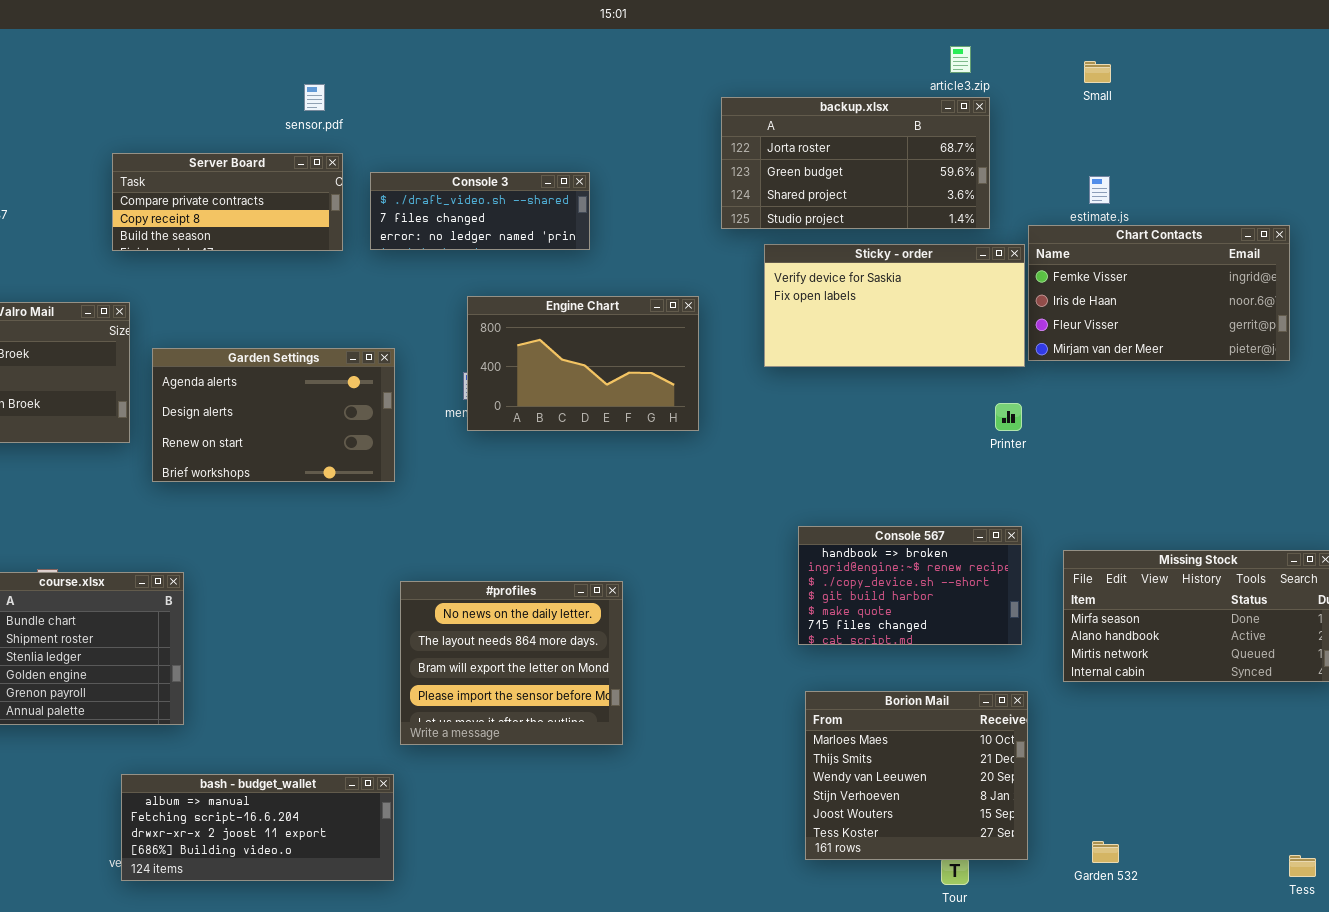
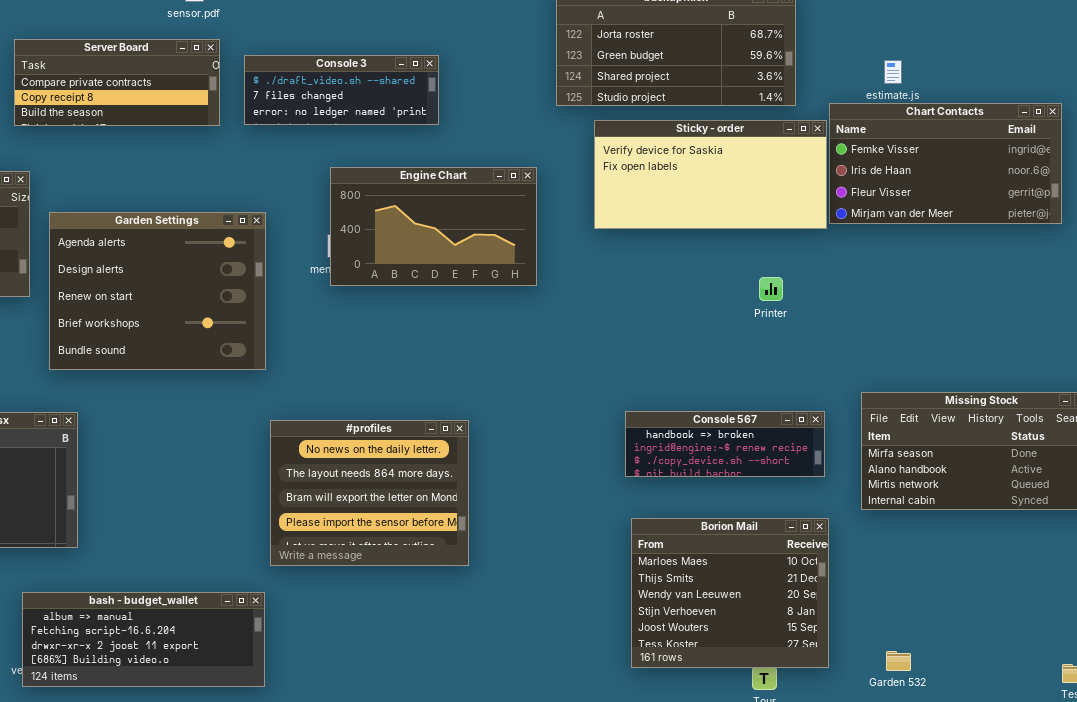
Garden Settings: [152,348,395,482] -> [49,212,266,370], resized
Printer: [995,403,1022,431] -> [759,277,783,301], moved
Console 567: [798,526,1022,645] -> [625,411,825,477], resized

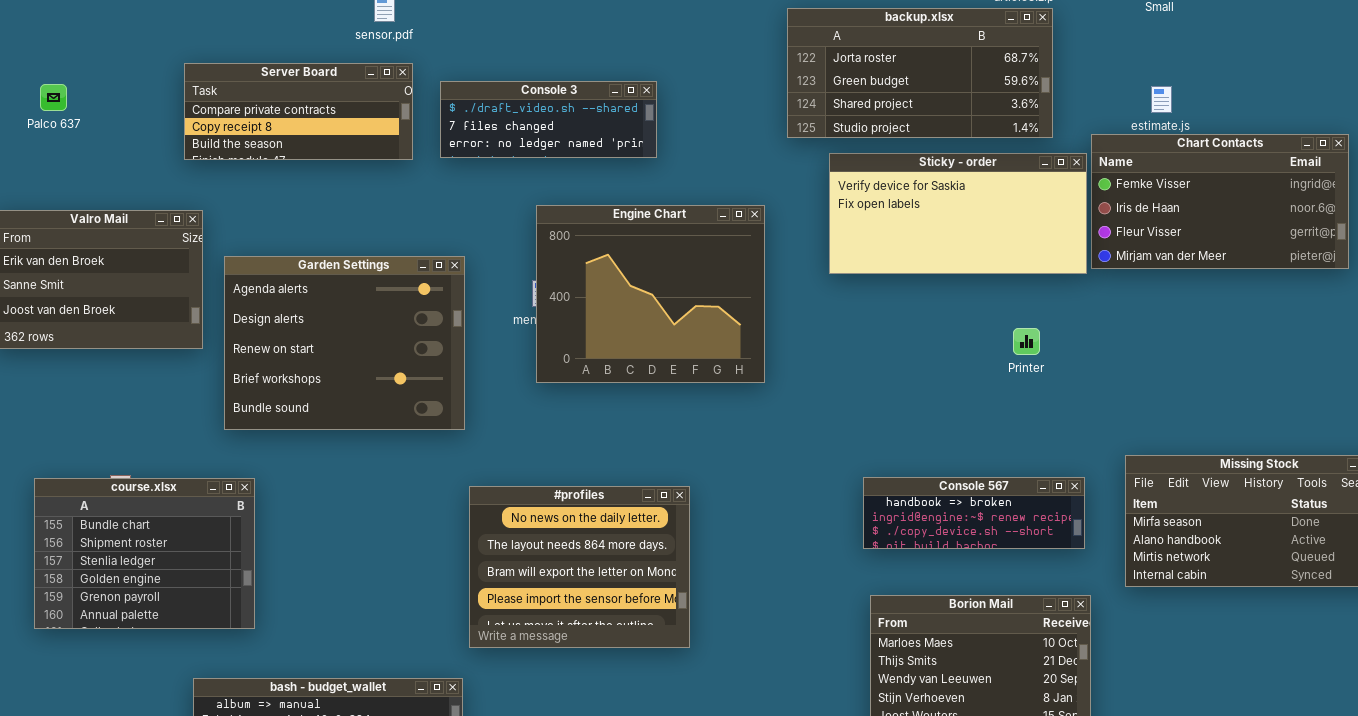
Engine Chart: [330,167,537,286] -> [536,205,765,383], resized

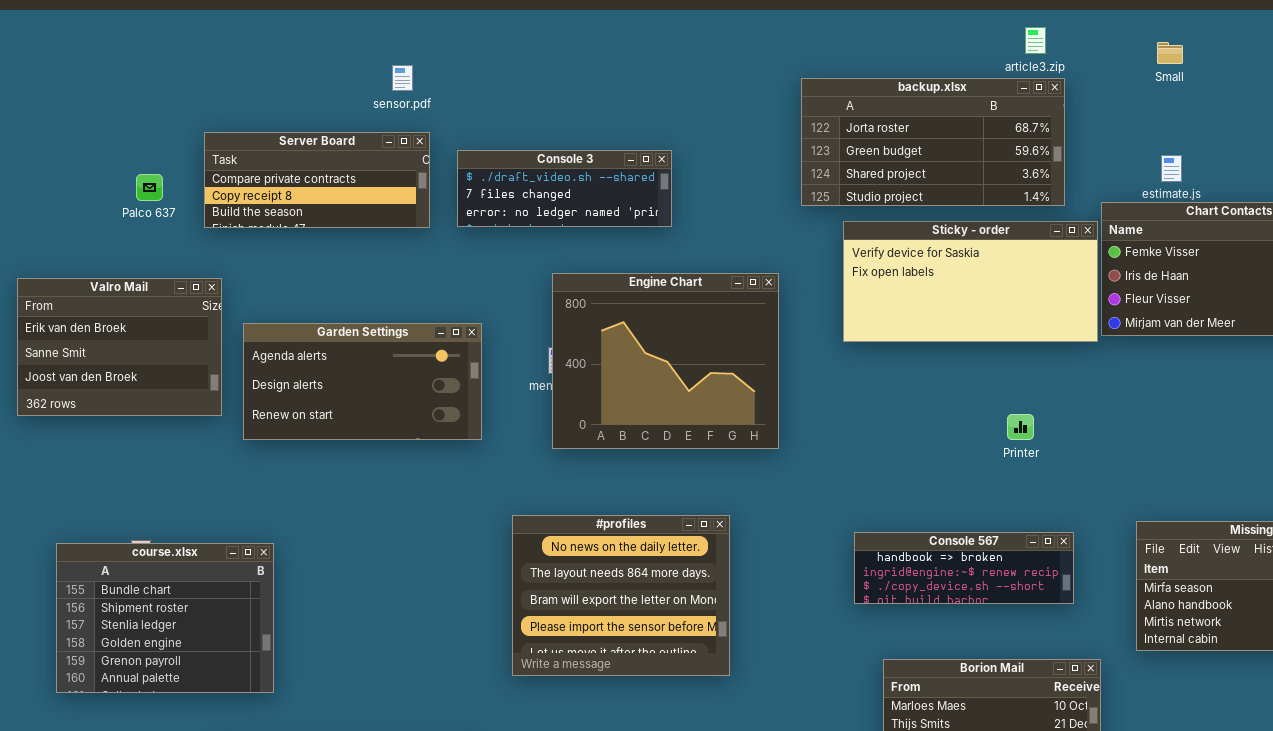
Palco 637: [40,84,67,111] -> [136,174,163,201], moved
Garden Settings: [224,256,465,430] -> [243,323,482,440], resized
Printer: [1013,328,1040,355] -> [1007,414,1034,440], moved
Console 567: [863,477,1085,549] -> [854,532,1074,604], moved
#profiles: [469,486,690,648] -> [512,515,730,676], moved

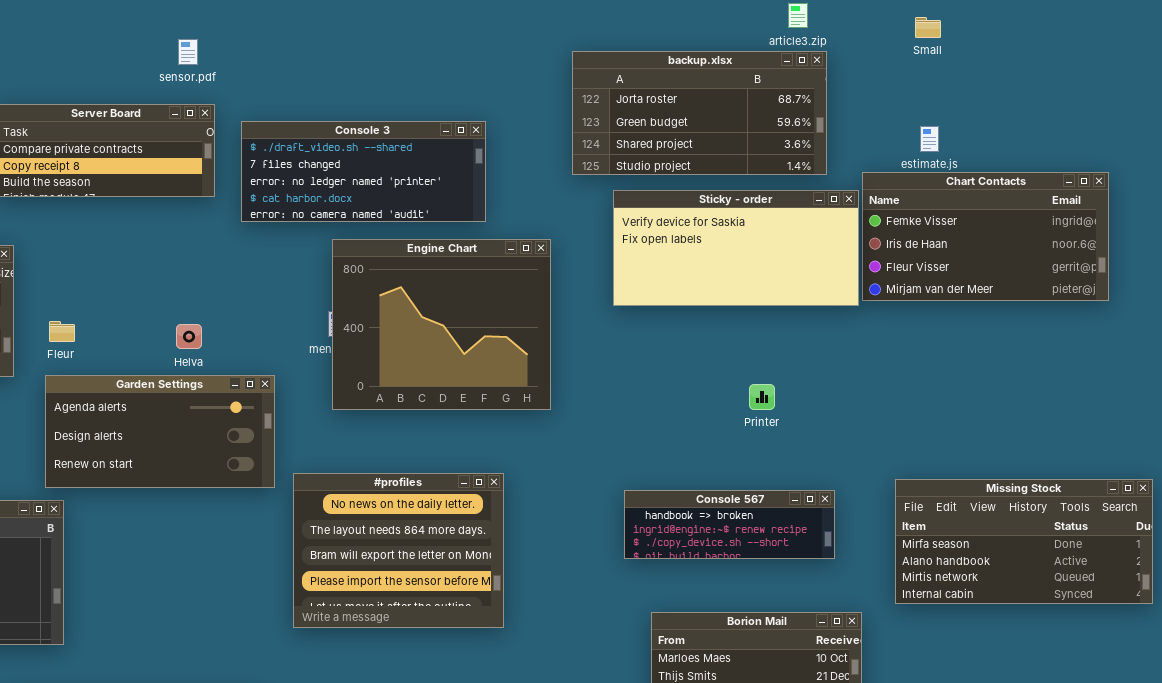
Console 3: [457,150,672,227] -> [241,121,486,222], resized
Garden Settings: [243,323,482,440] -> [45,375,275,488], moved
Printer: [1007,414,1034,440] -> [749,384,775,410], moved

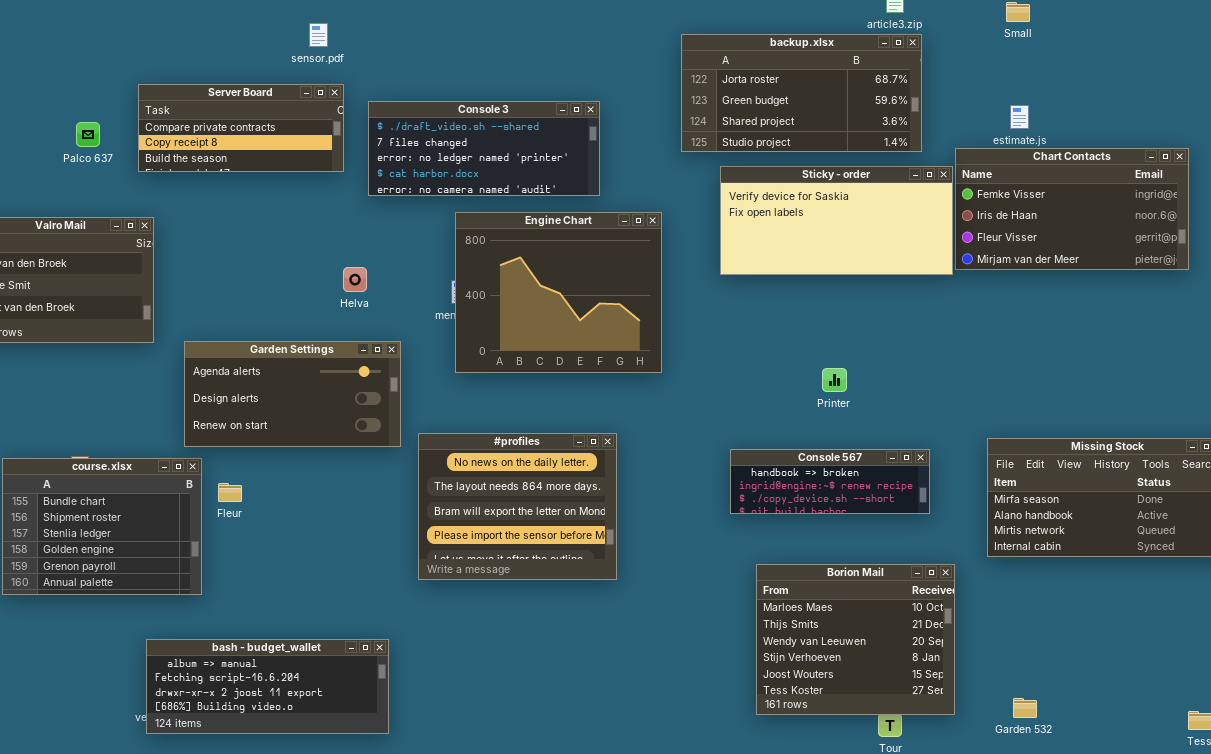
Fleur: [49,321,75,342] -> [218,483,242,502], moved
Helva: [176,324,202,349] -> [343,267,367,292], moved
Printer: [749,384,775,410] -> [822,368,847,392], moved

